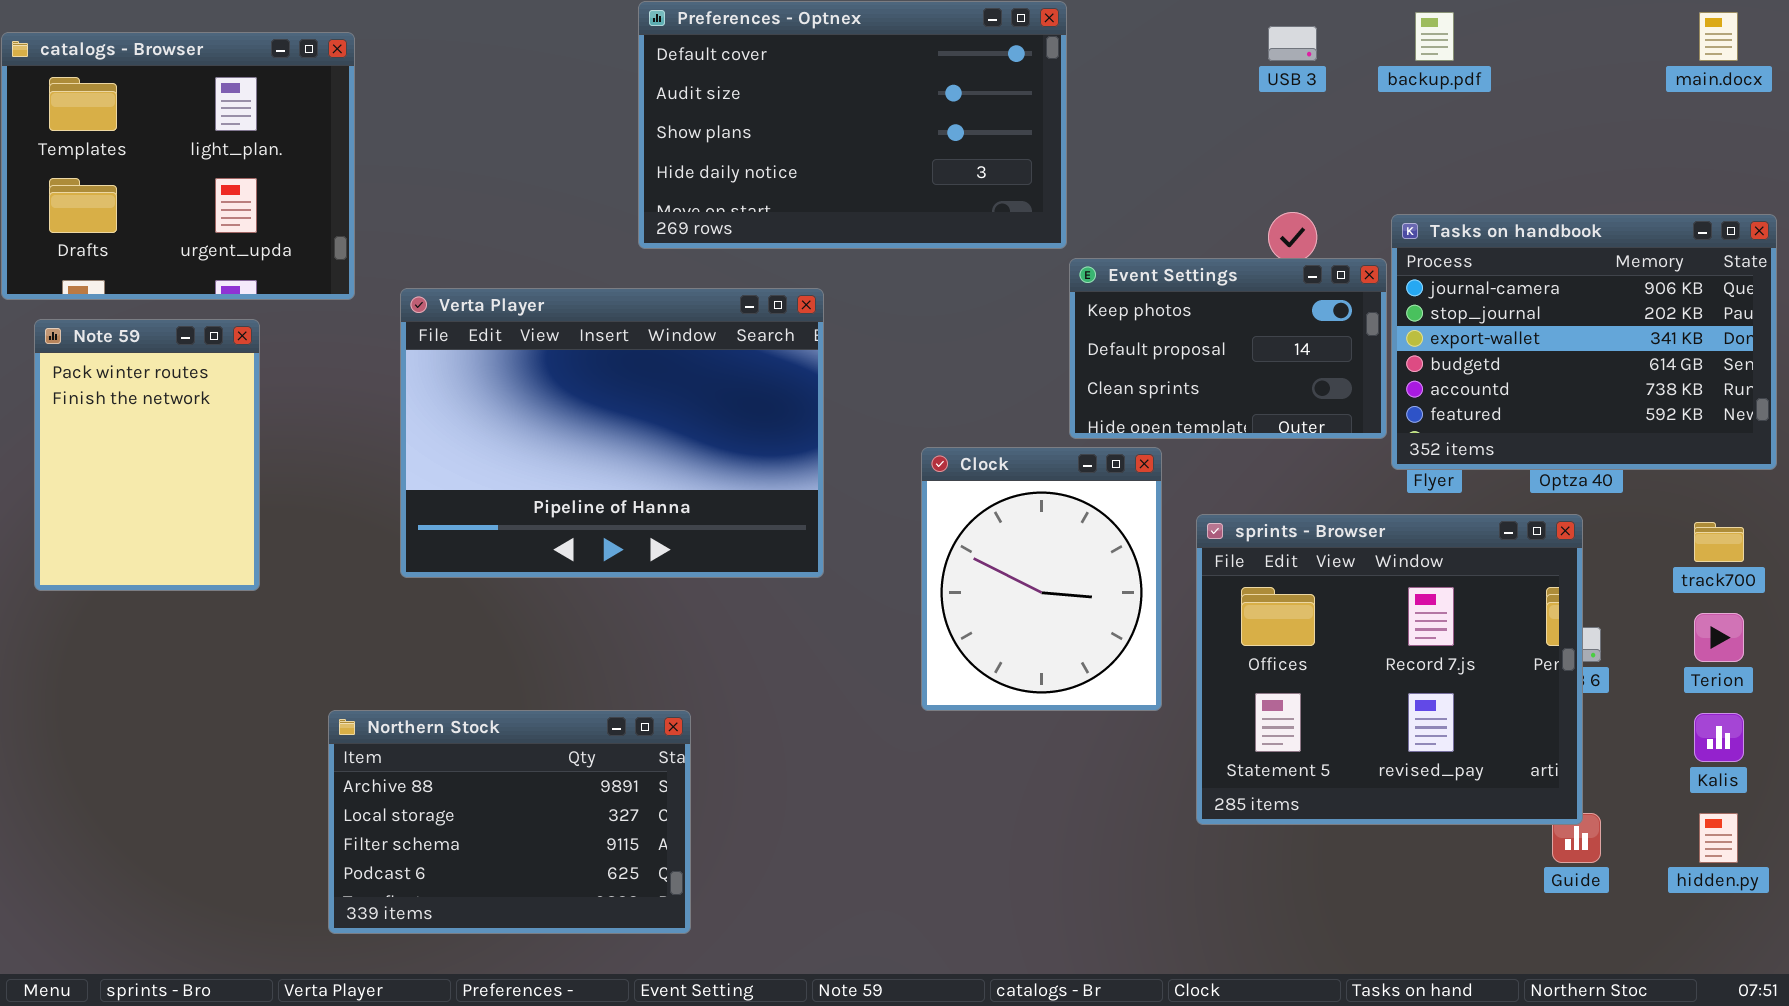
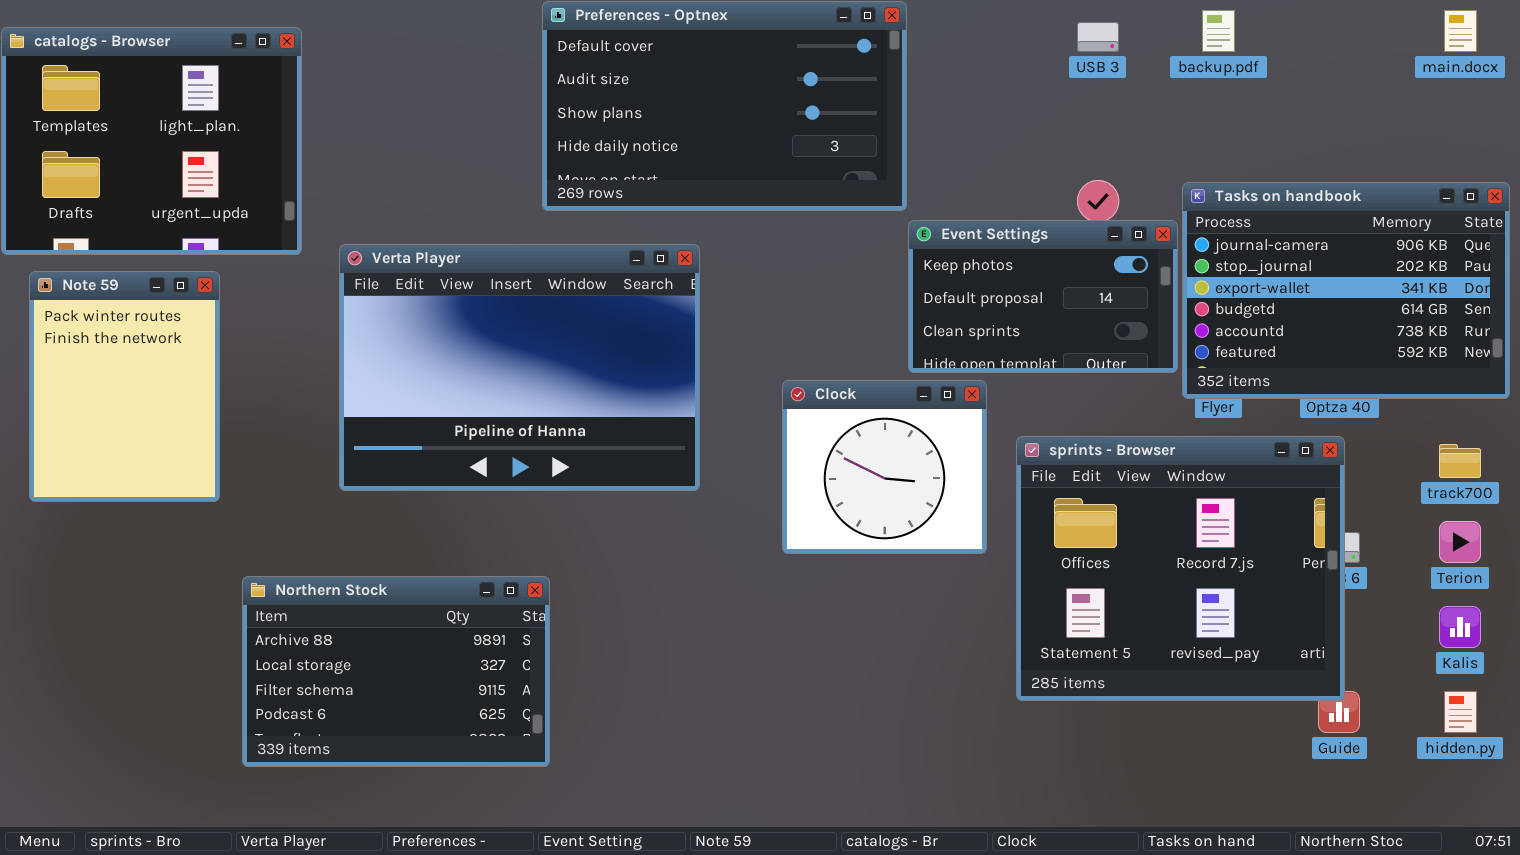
Clock: [921,447,1162,711] -> [782,380,987,554], resized
Northern Stock: [328,710,691,934] -> [242,576,550,767], moved

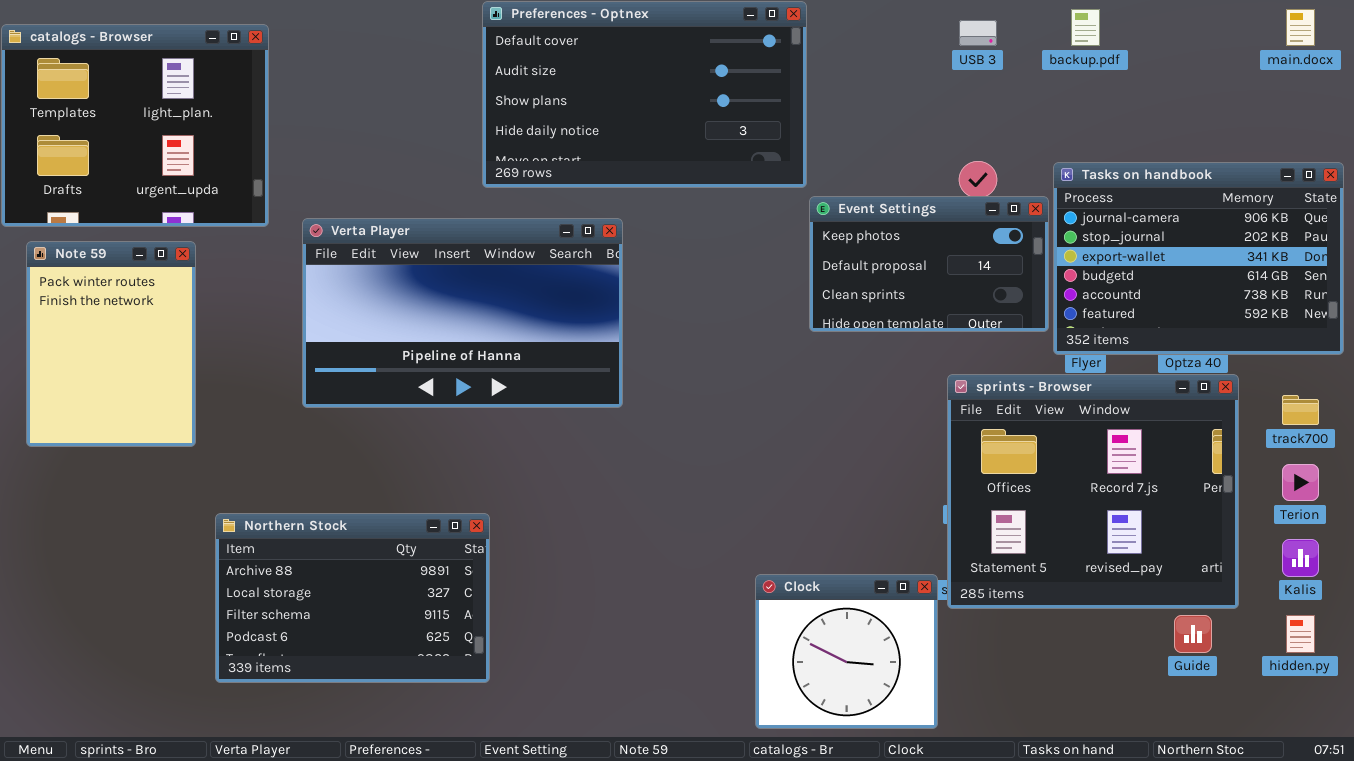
Verta Player: [339,244,700,491] -> [302,218,623,408], resized
Clock: [782,380,987,554] -> [755,574,938,729], moved
sprints - Browser: [1016,436,1345,701] -> [947,374,1239,609], moved

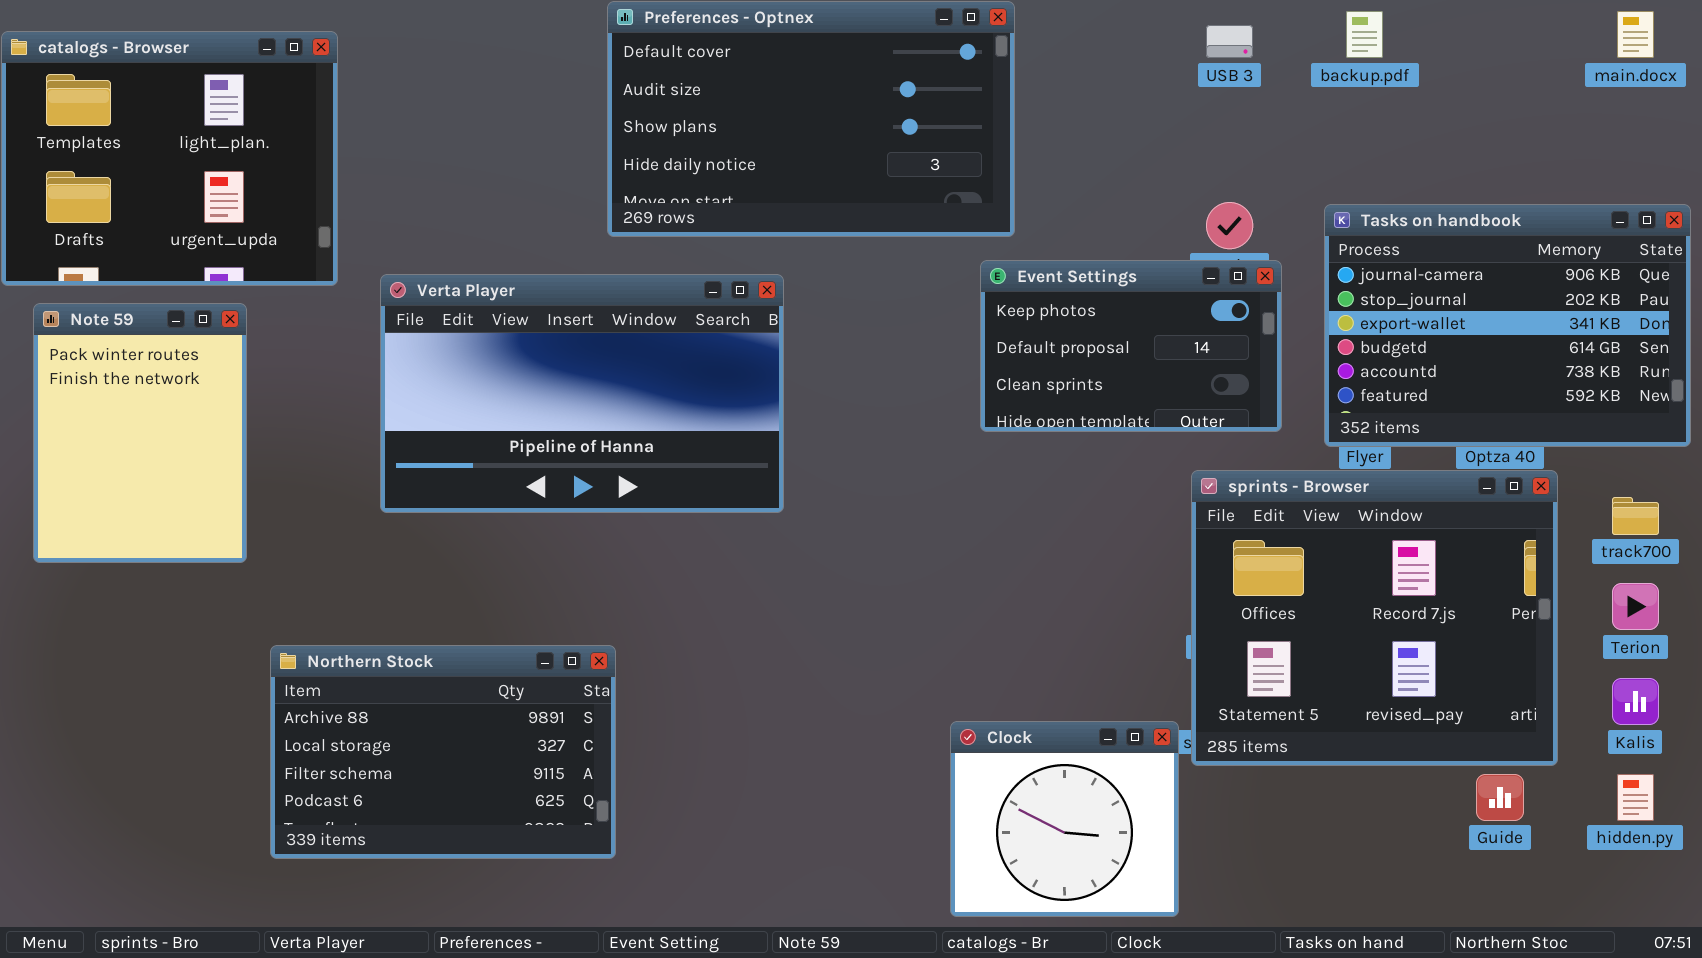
Event Settings: [809,196,1049,332] -> [980,260,1282,432], moved

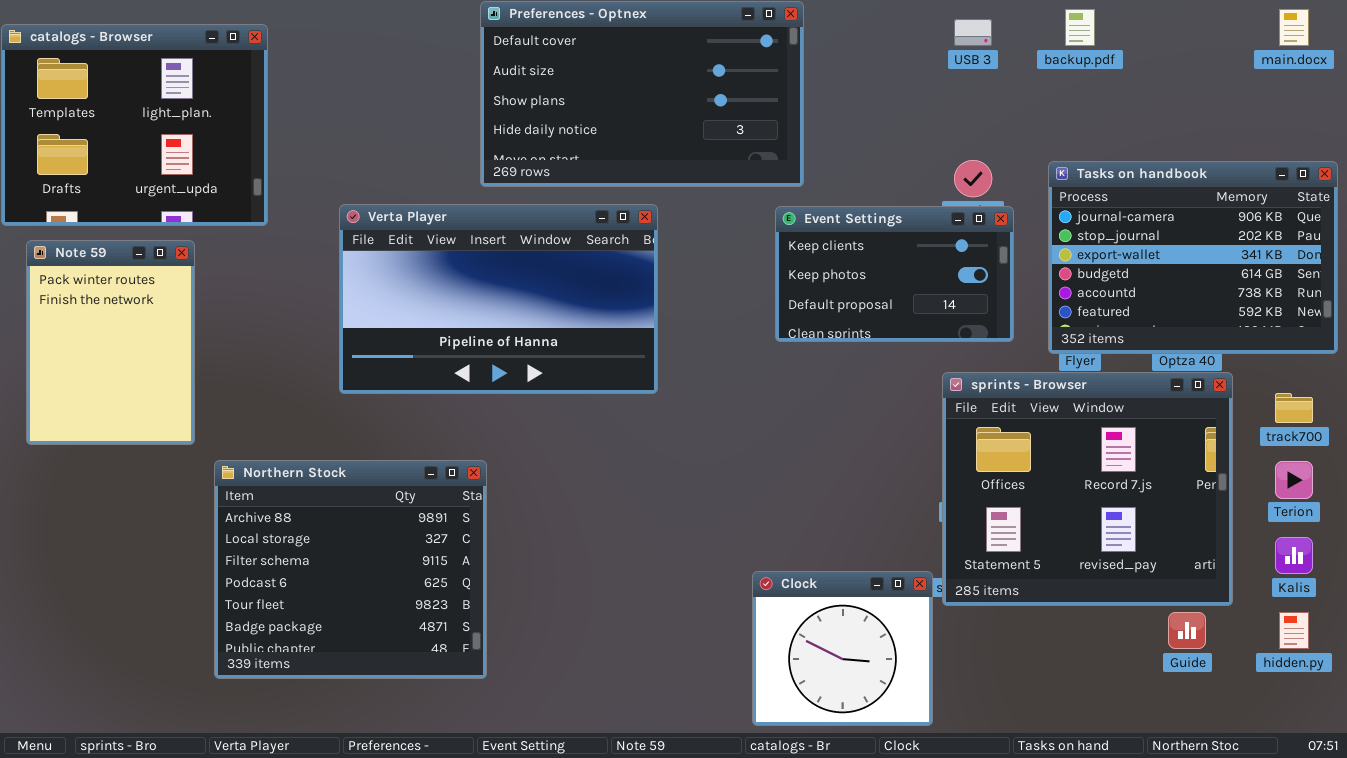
Event Settings: [980,260,1282,432] -> [775,206,1014,342], scrolled up 1 row
Verta Player: [380,274,784,513] -> [339,204,658,394], moved
Northern Stock: [270,645,616,859] -> [214,460,487,679], resized

